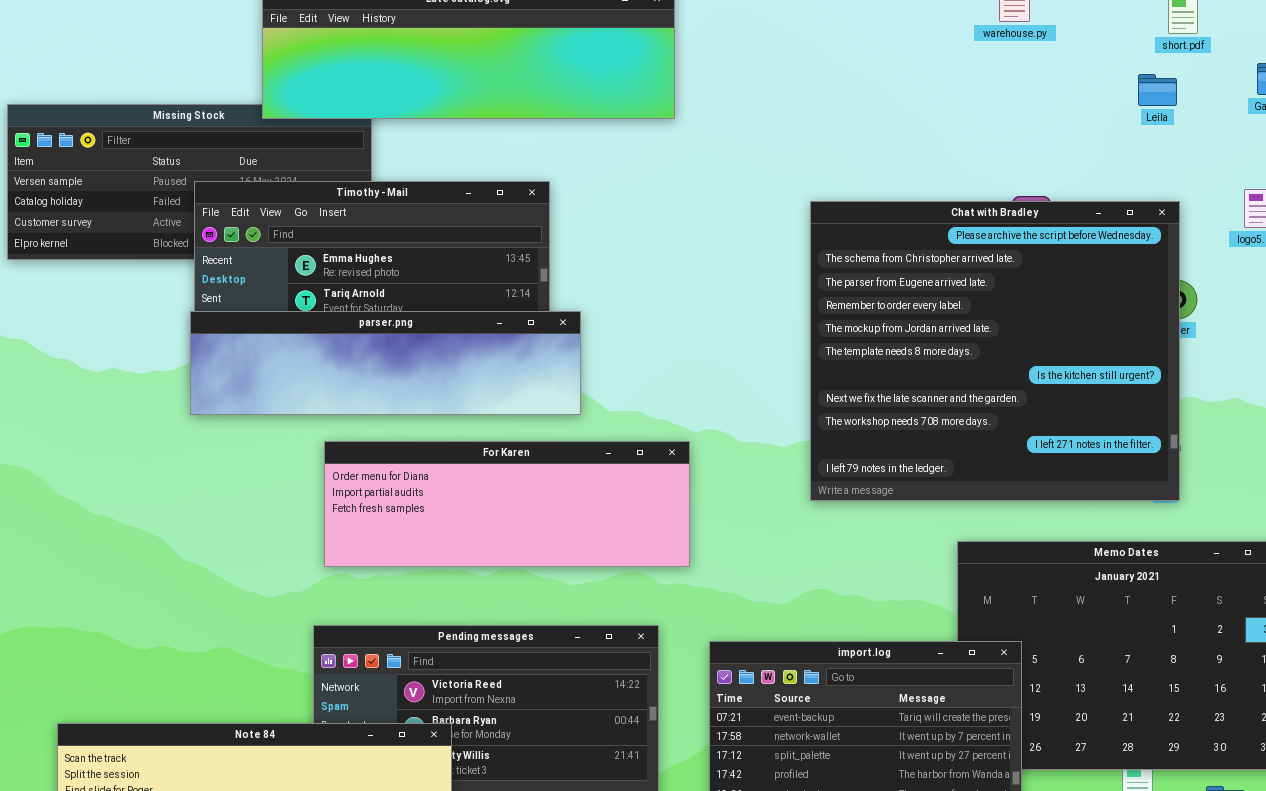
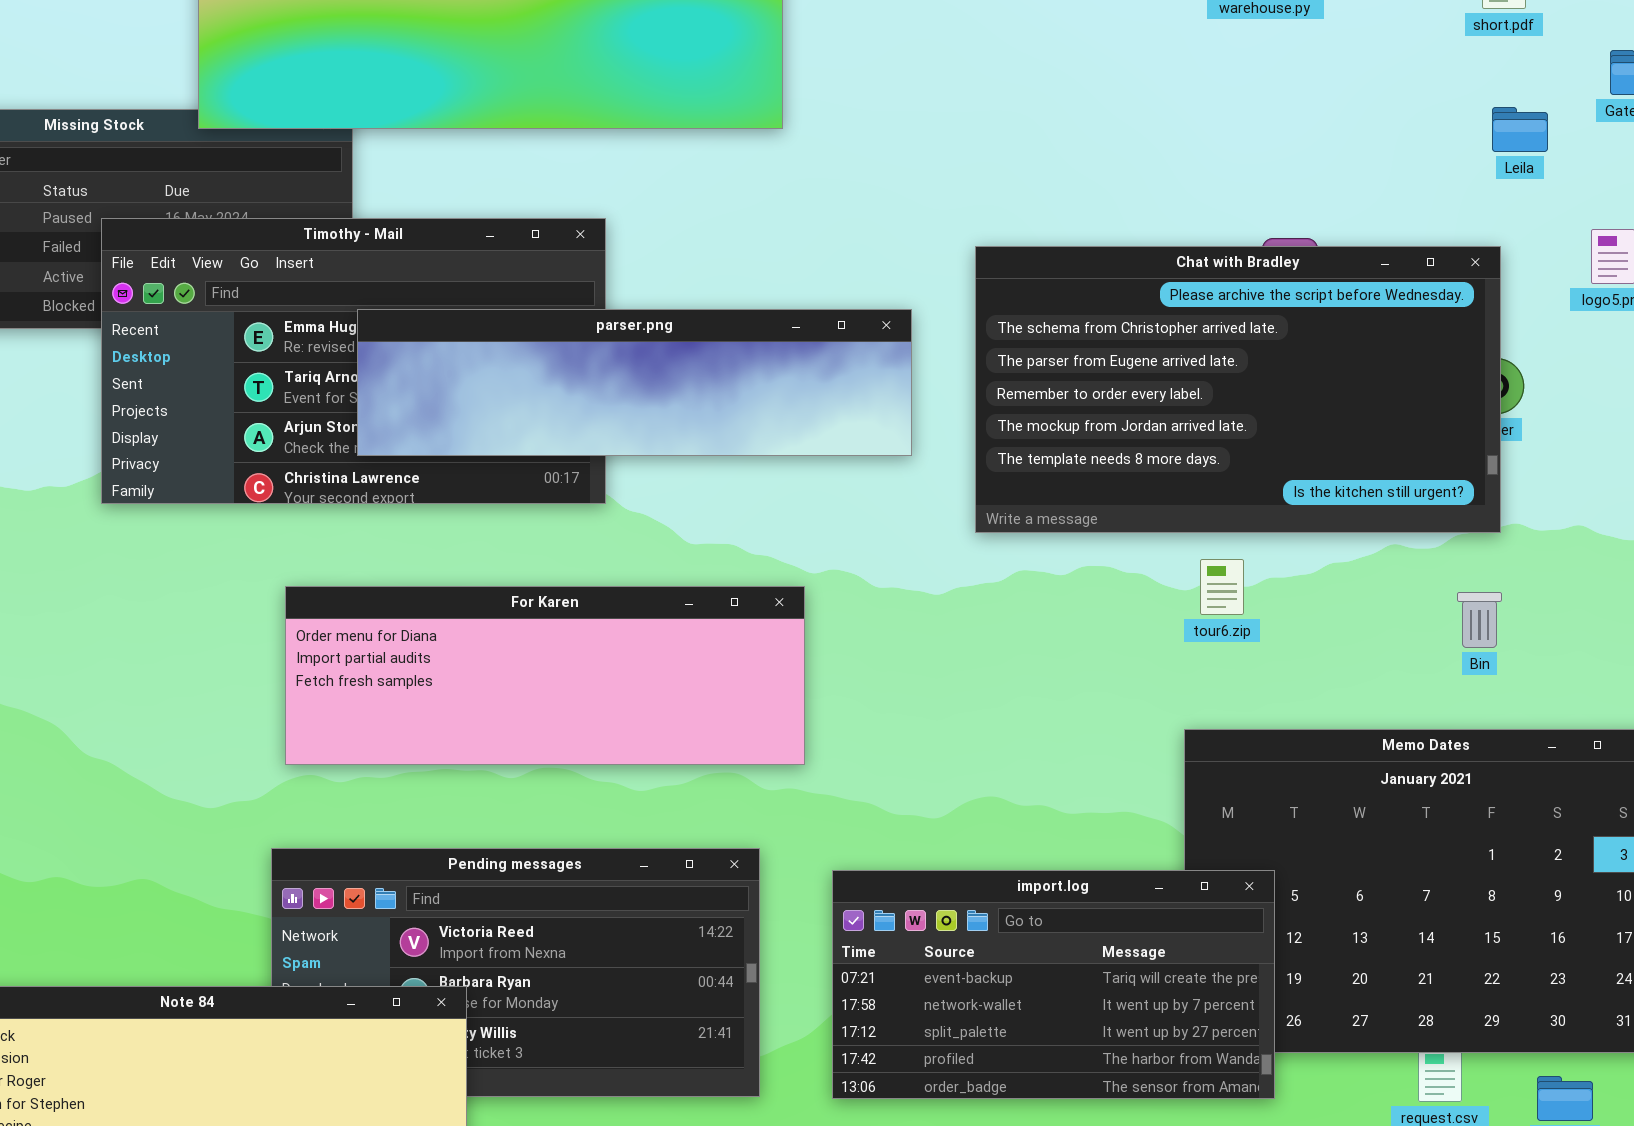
Leila: [1138,74,1177,106] -> [1492,107,1548,152], moved
Chat with Bradley: [810,201,1180,501] -> [975,246,1501,533], resized
parser.png: [190,311,581,415] -> [357,309,912,456], moved

